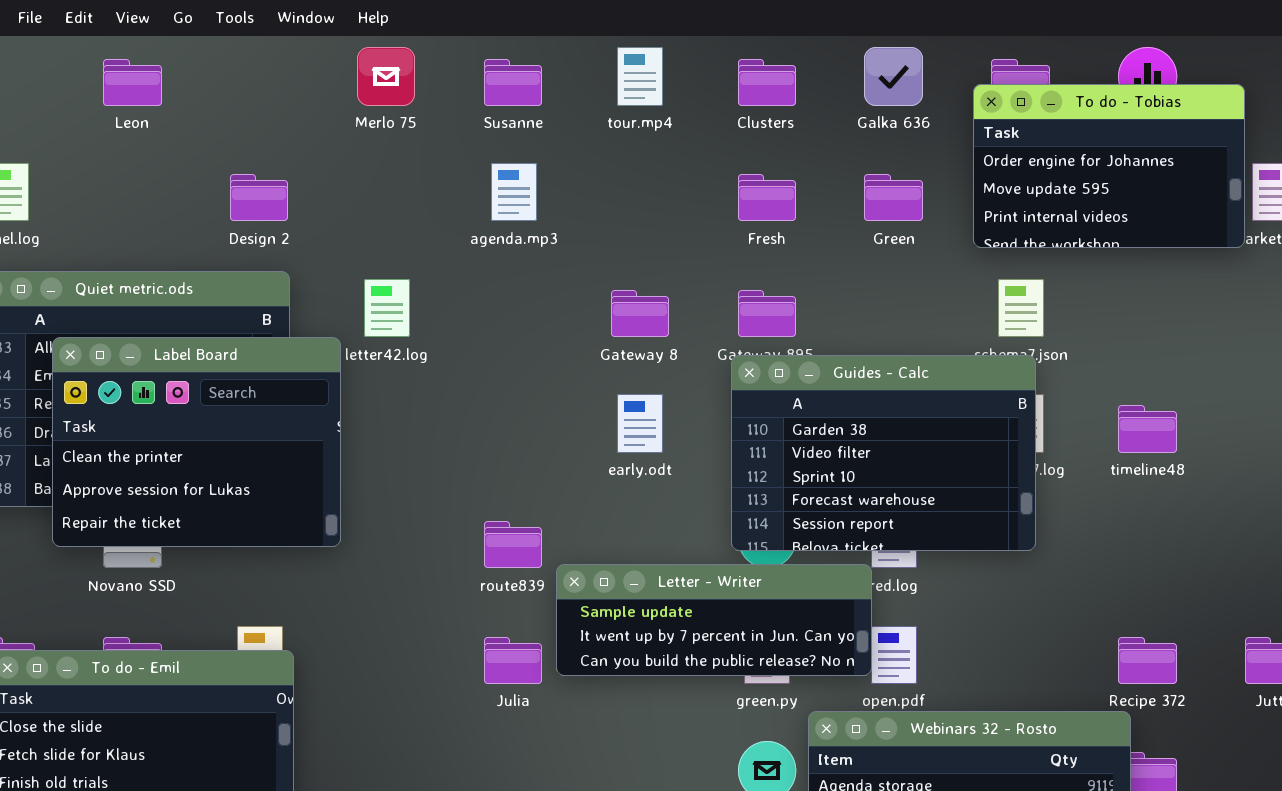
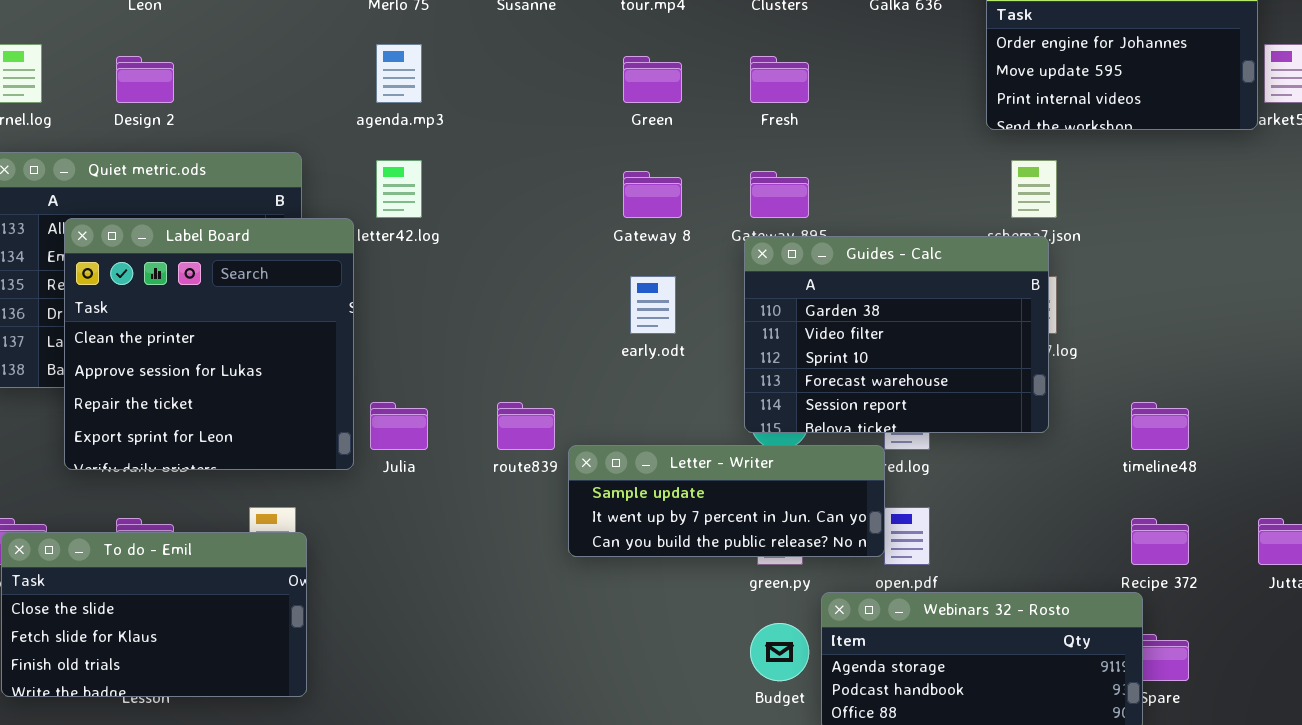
agenda.mp3: [491,163,537,221] -> [376,44,422,103], moved
Design 2: [230,174,288,221] -> [116,56,174,103], moved
Green: [864,174,923,221] -> [623,56,682,103], moved
Label Board: [52,337,341,547] -> [64,218,354,470], resized
timeline48: [1118,405,1177,453] -> [1131,402,1189,450], moved
Julia: [484,637,542,684] -> [370,402,428,450], moved

